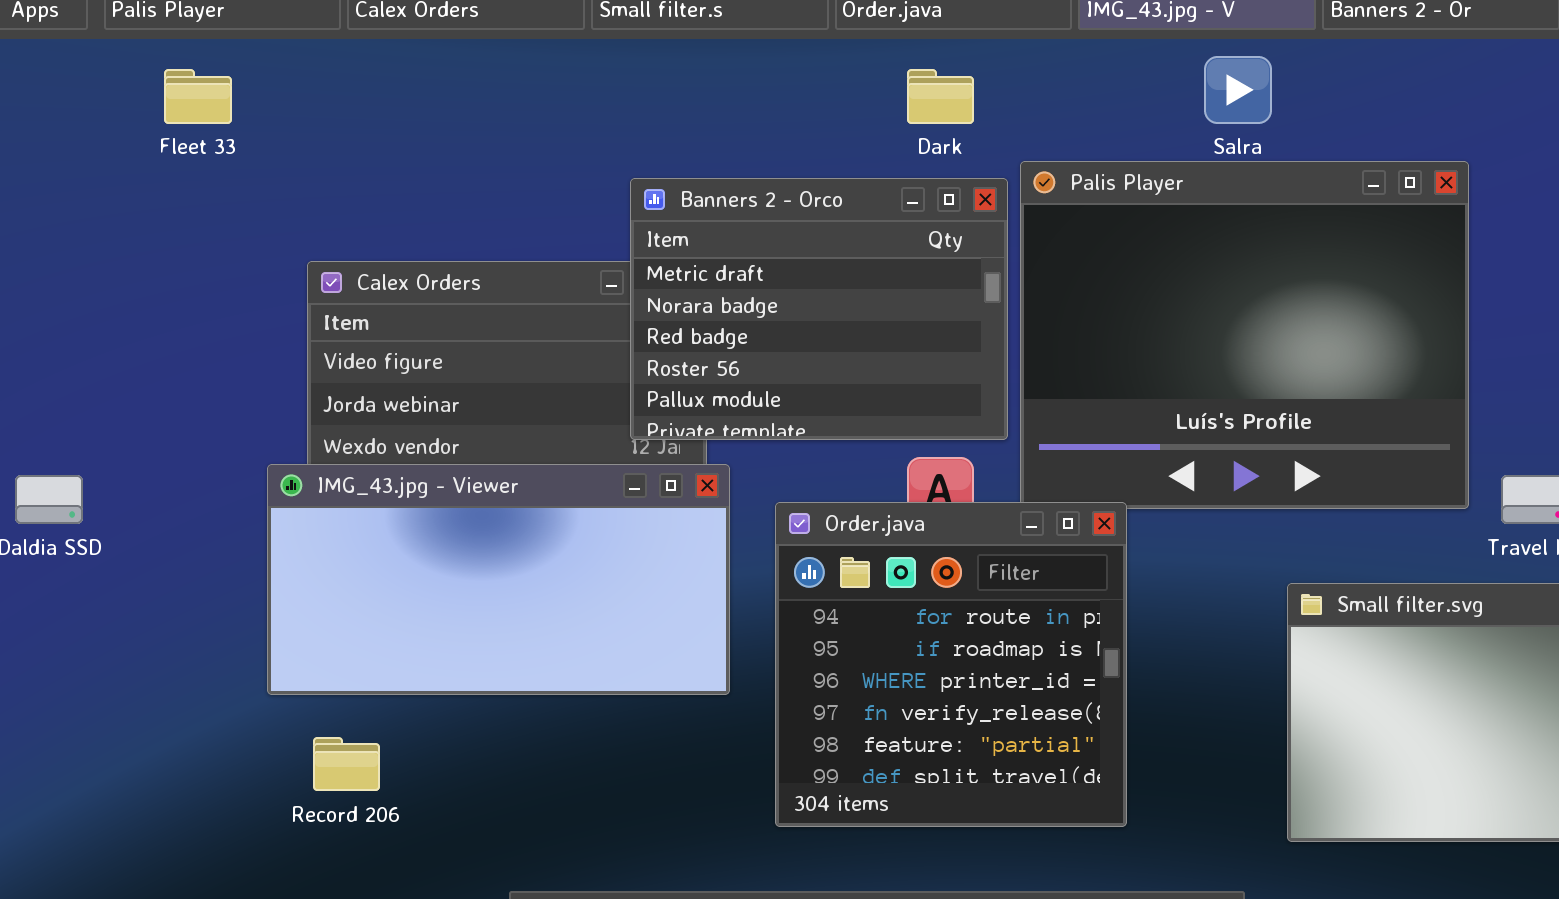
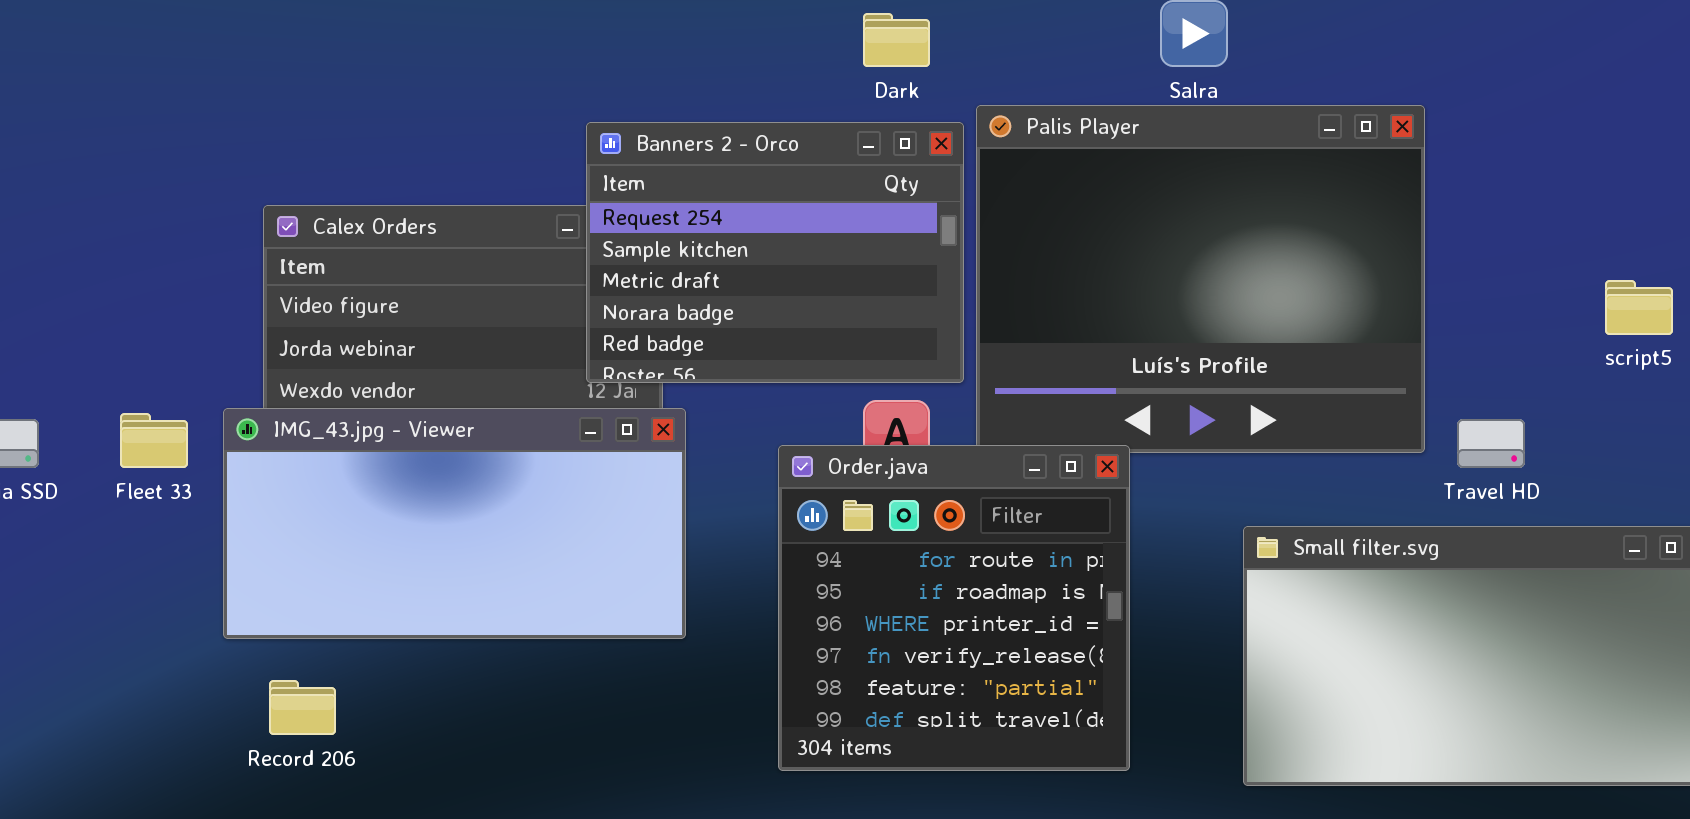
Fleet 33: [164,69,232,124] -> [120,413,188,468], moved
Banners 2 - Orco: [630,178,1008,440] -> [586,122,964,383], scrolled up 2 rows
Order.java: [775,502,1127,827] -> [778,445,1130,771], moved

